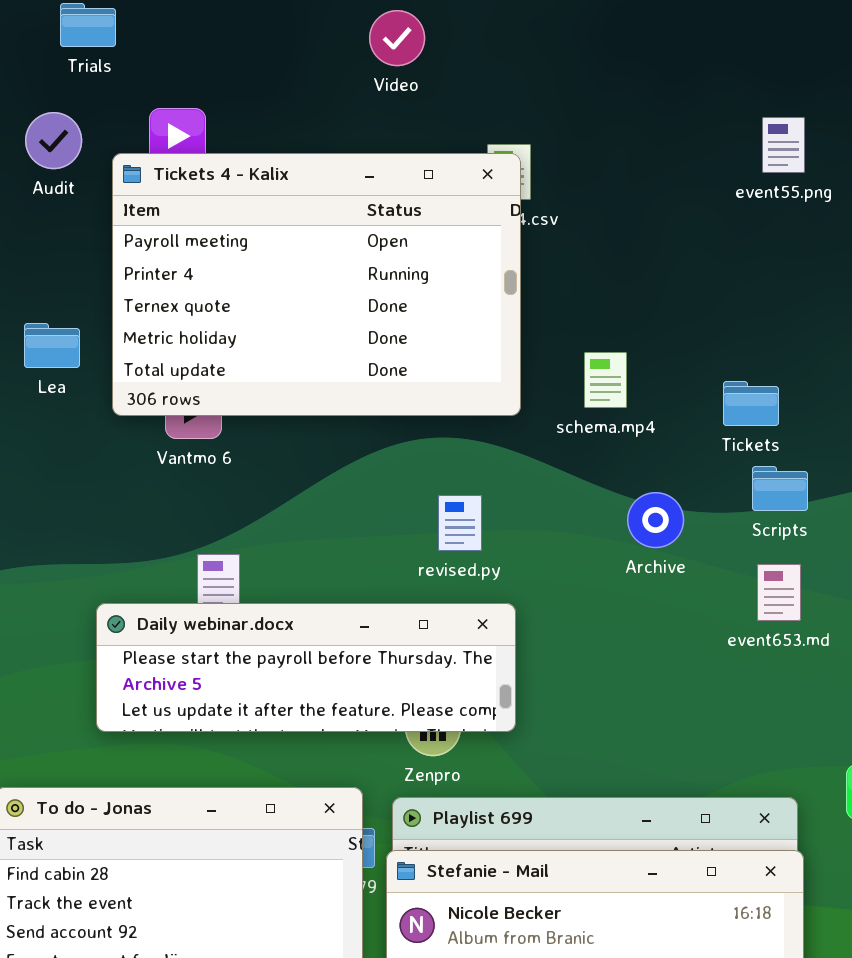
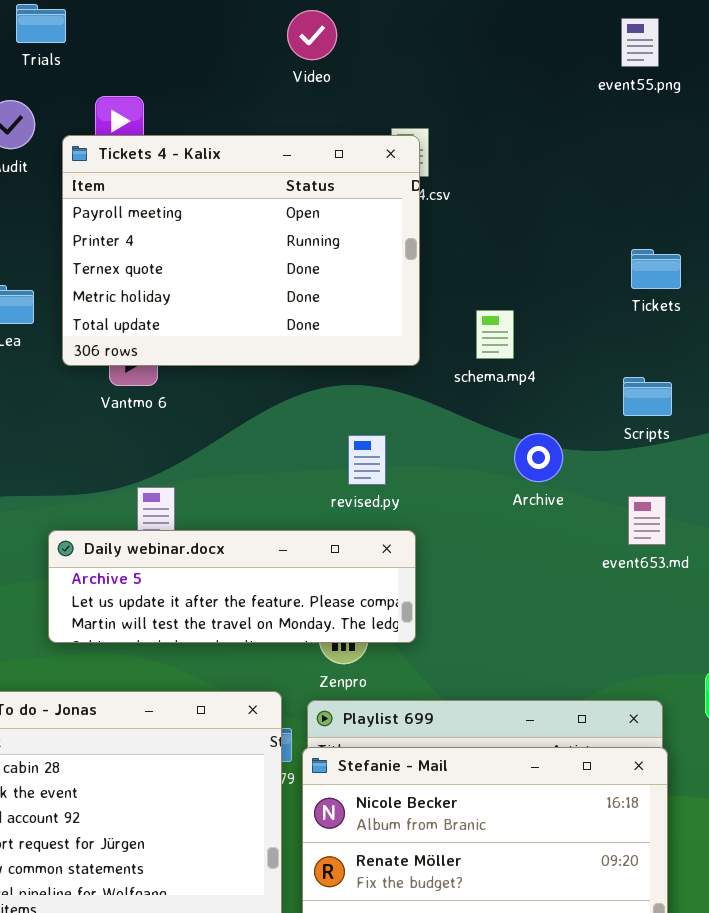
event55.png: [762,117,805,173] -> [621,18,659,67], moved
Tickets: [723,381,779,426] -> [631,249,681,289], moved
Scripts: [752,466,808,511] -> [623,377,672,416], moved
Daily webinar.docx: [96,603,516,732] -> [48,530,416,643], scrolled down 1 row

